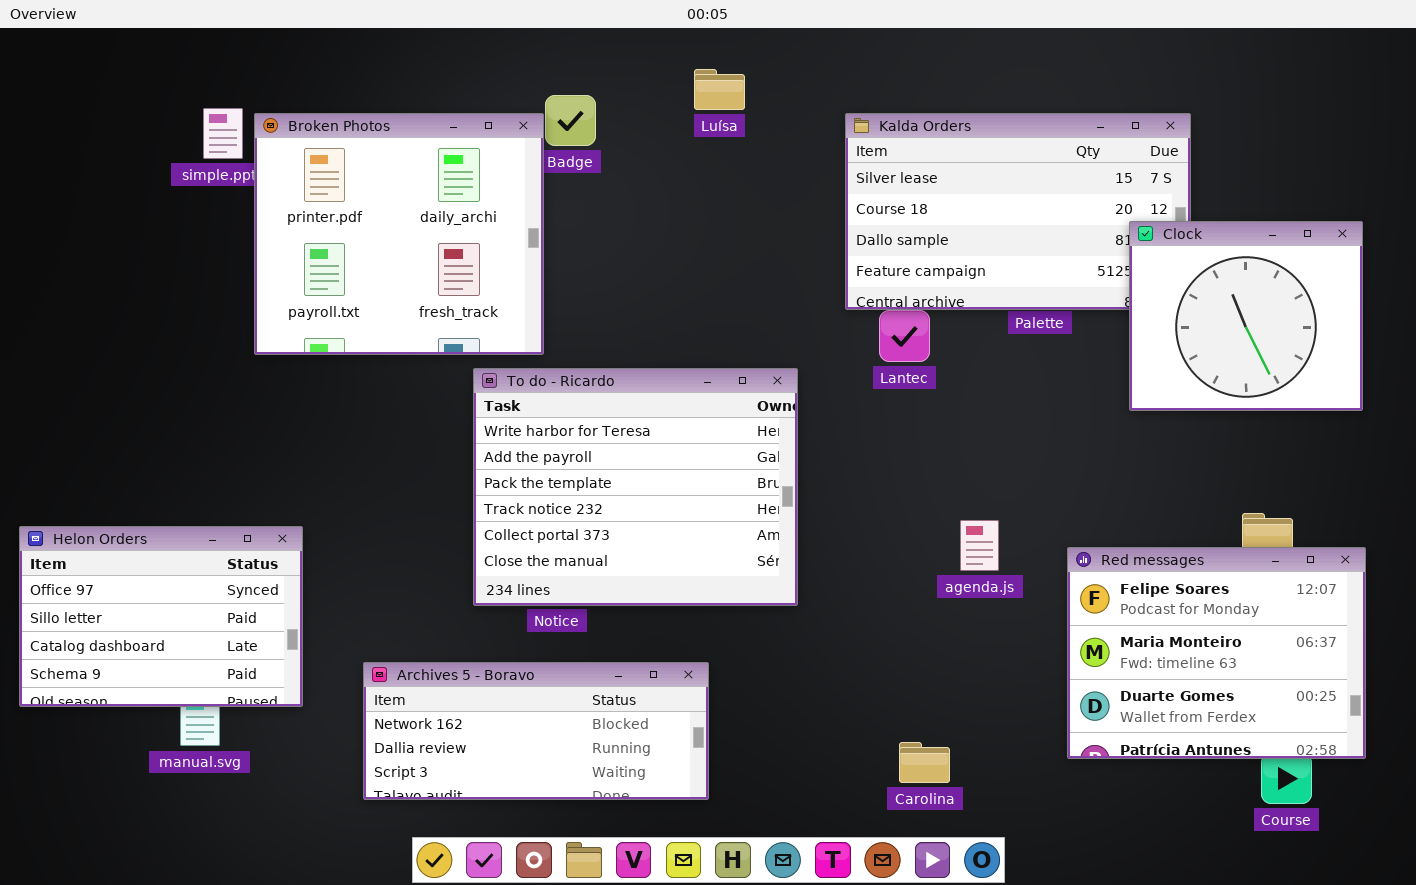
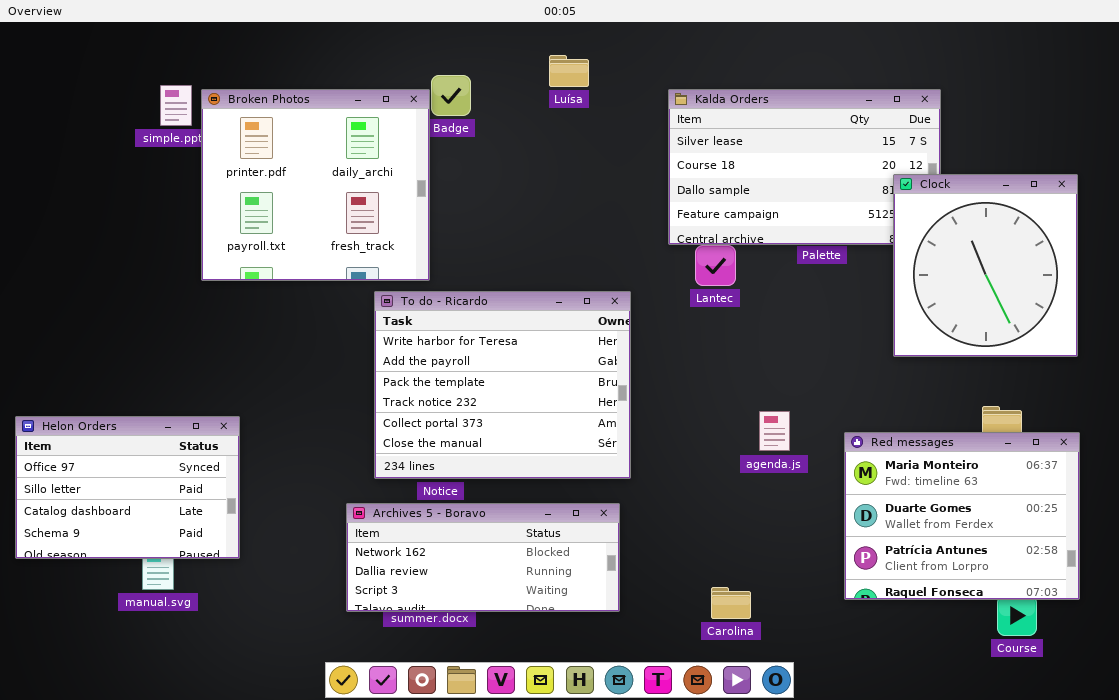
Clock: [1129,221,1363,411] -> [893,174,1078,357], resized
Red messages: [1067,547,1366,759] -> [844,432,1080,600], scrolled down 1 row
Archives 5 - Boravo: [363,662,709,800] -> [346,503,620,612], moved

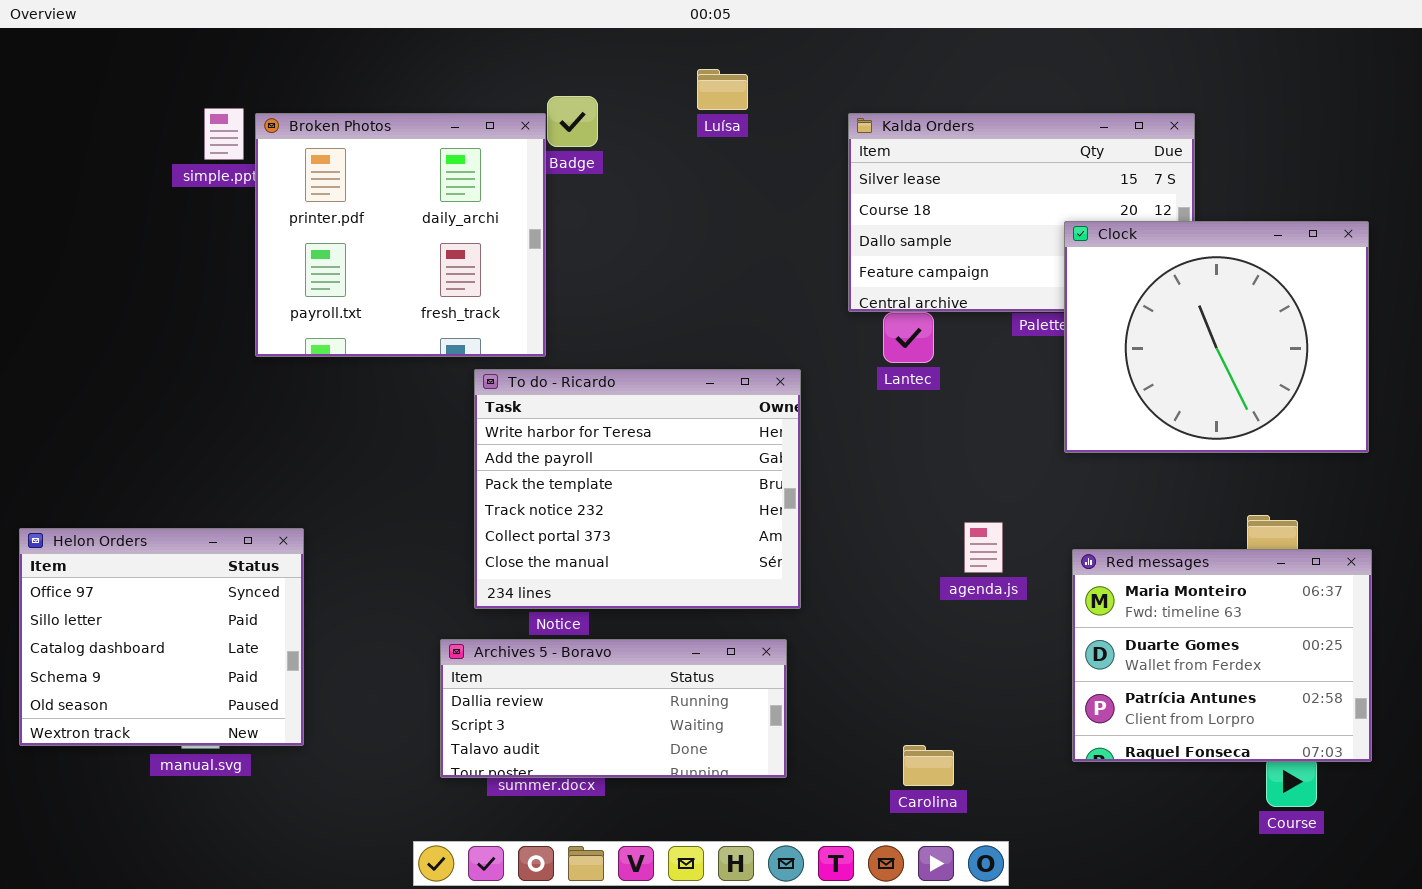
Clock: [893,174,1078,357] -> [1064,221,1369,453], resized
Helon Orders: [15,416,240,559] -> [19,528,304,746], resized
Archives 5 - Boravo: [346,503,620,612] -> [440,639,787,778], scrolled down 1 row

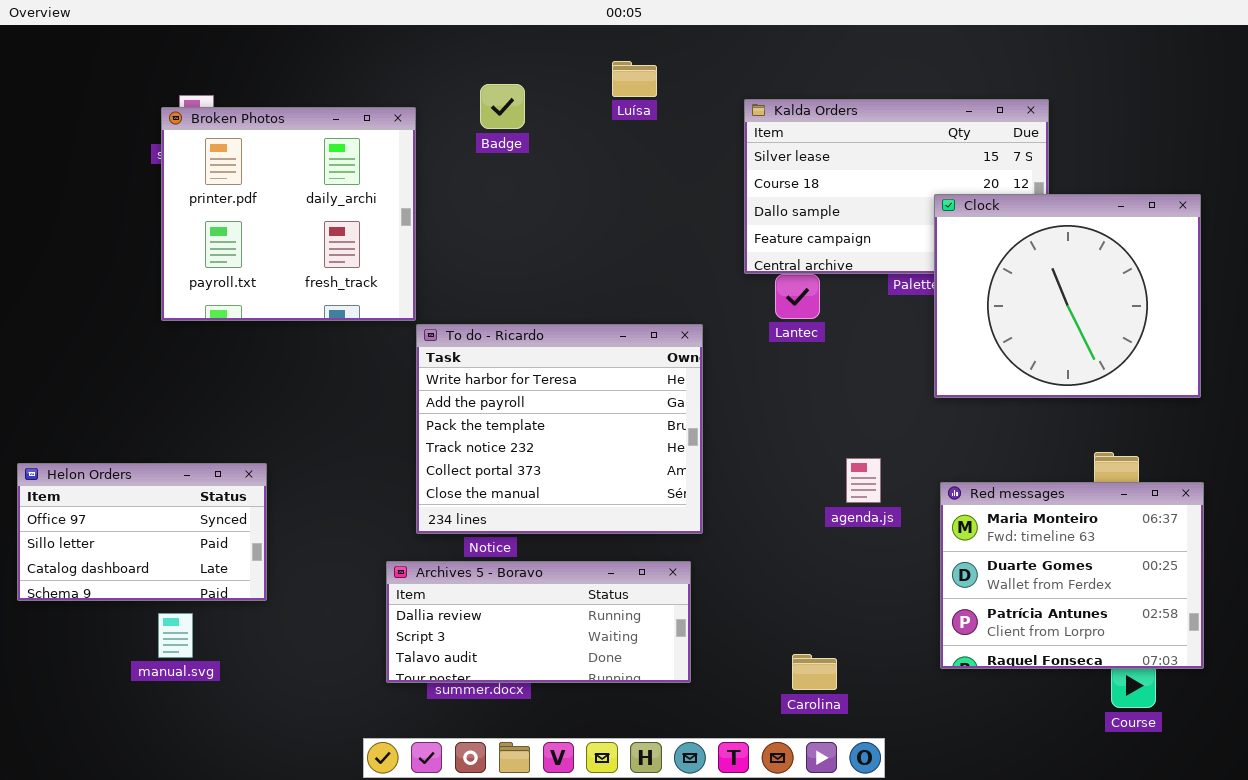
Broken Photos: [255,113,546,357] -> [161,107,416,321], moved
Helon Orders: [19,528,304,746] -> [17,463,267,601], resized

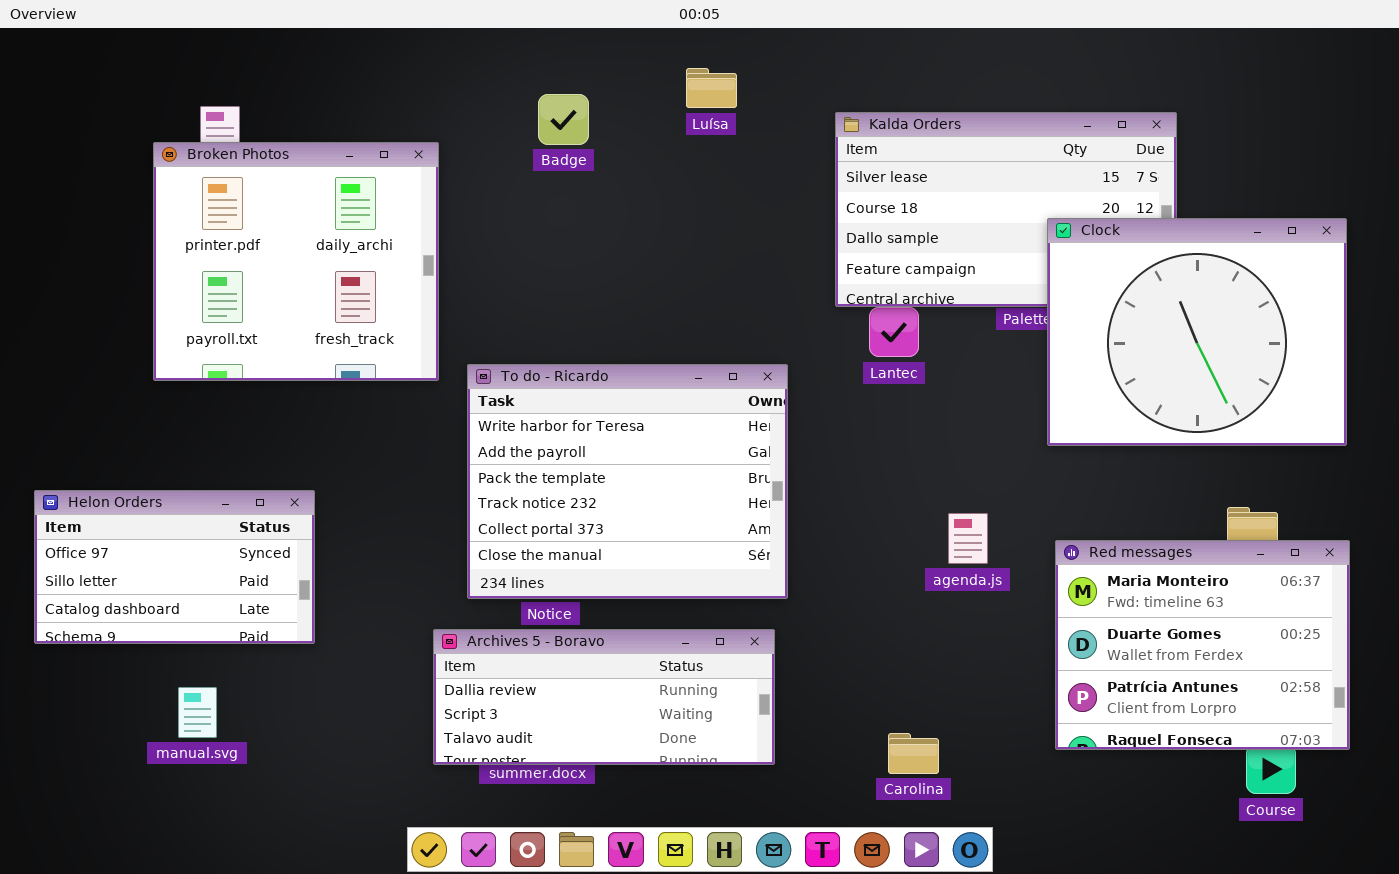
Broken Photos: [161,107,416,321] -> [153,142,439,381], moved
Helon Orders: [17,463,267,601] -> [34,490,315,644], moved

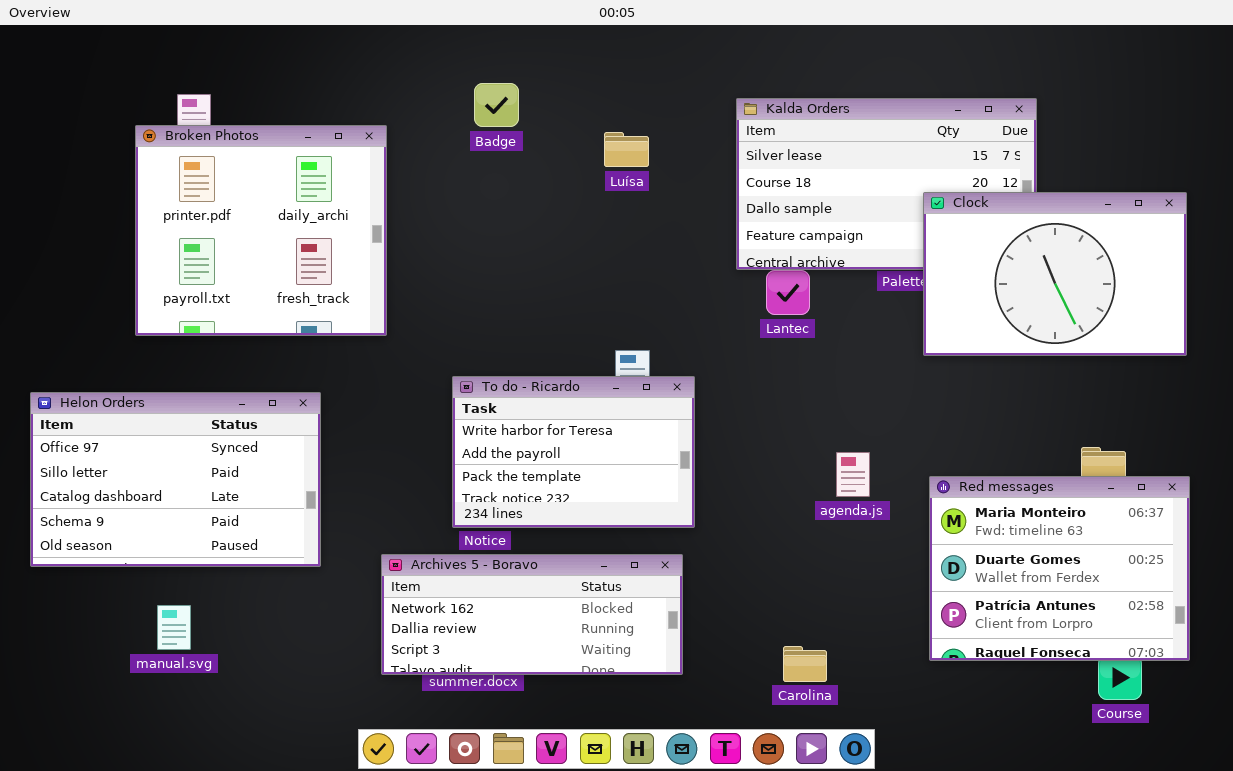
Luísa: [686,68,737,108] -> [604,132,649,167], moved
Clock: [1047,218,1347,446] -> [923,192,1187,356], resized
To do - Ricardo: [467,364,788,599] -> [452,376,695,528], resized
Helon Orders: [34,490,315,644] -> [30,392,321,567], resized
Archives 5 - Boravo: [433,629,775,765] -> [381,554,683,675], scrolled up 1 row

